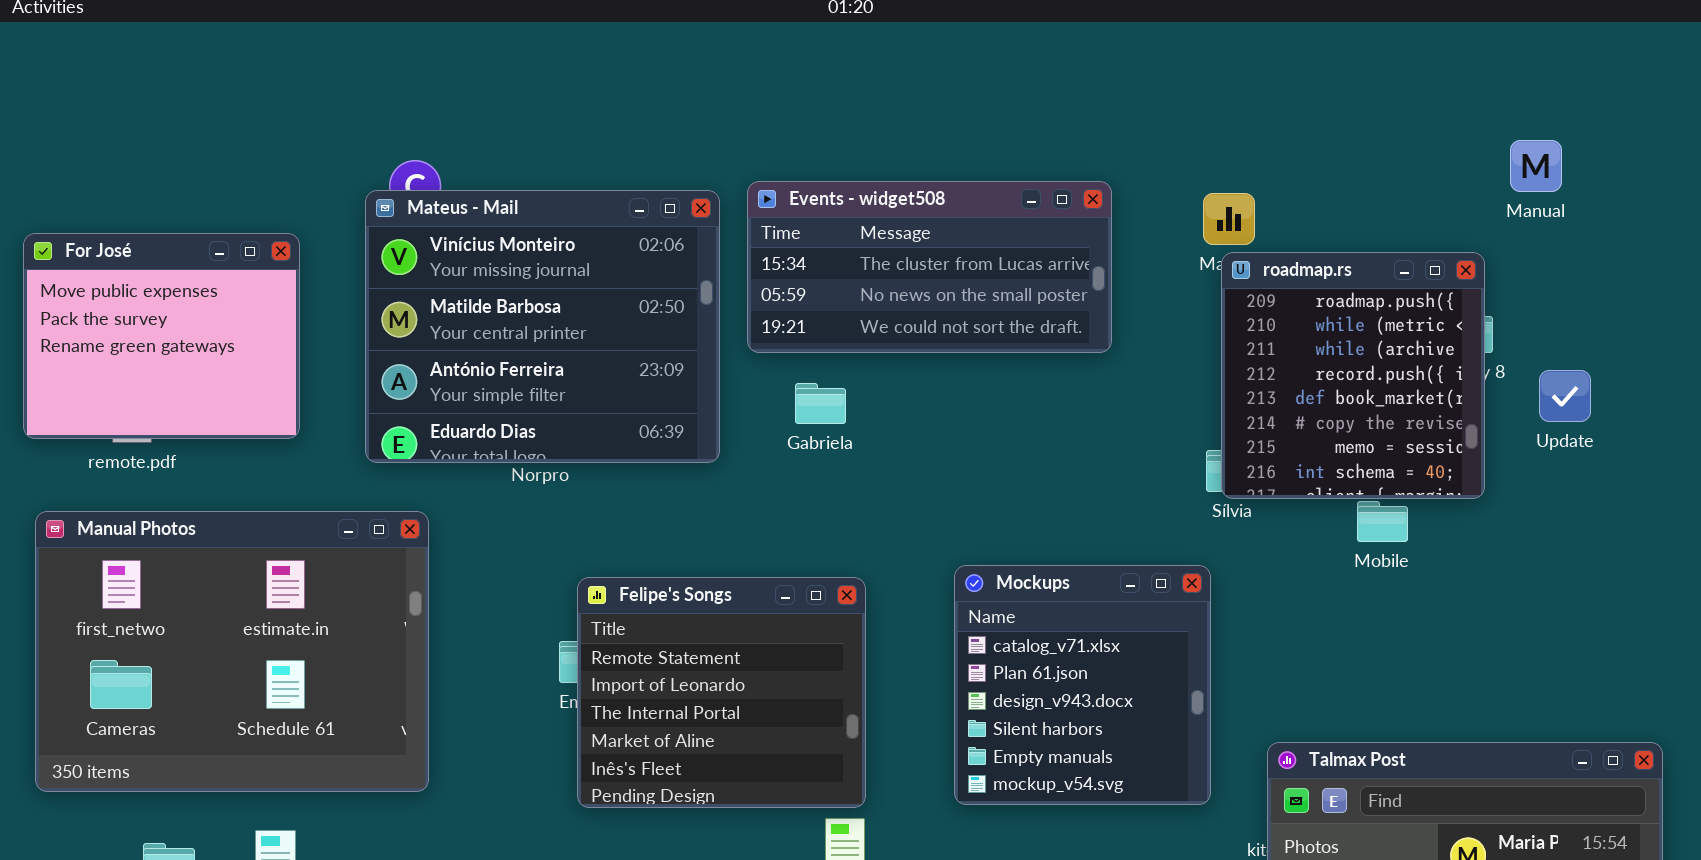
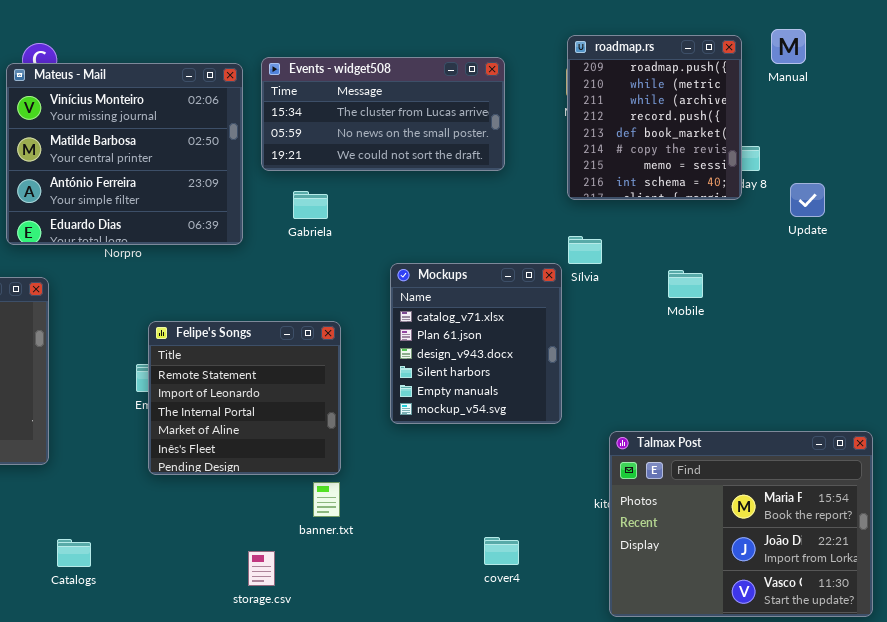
roadmap.rs: [1221,252,1485,499] -> [567,35,742,200], moved
Mockups: [954,565,1211,805] -> [390,263,562,424], moved

